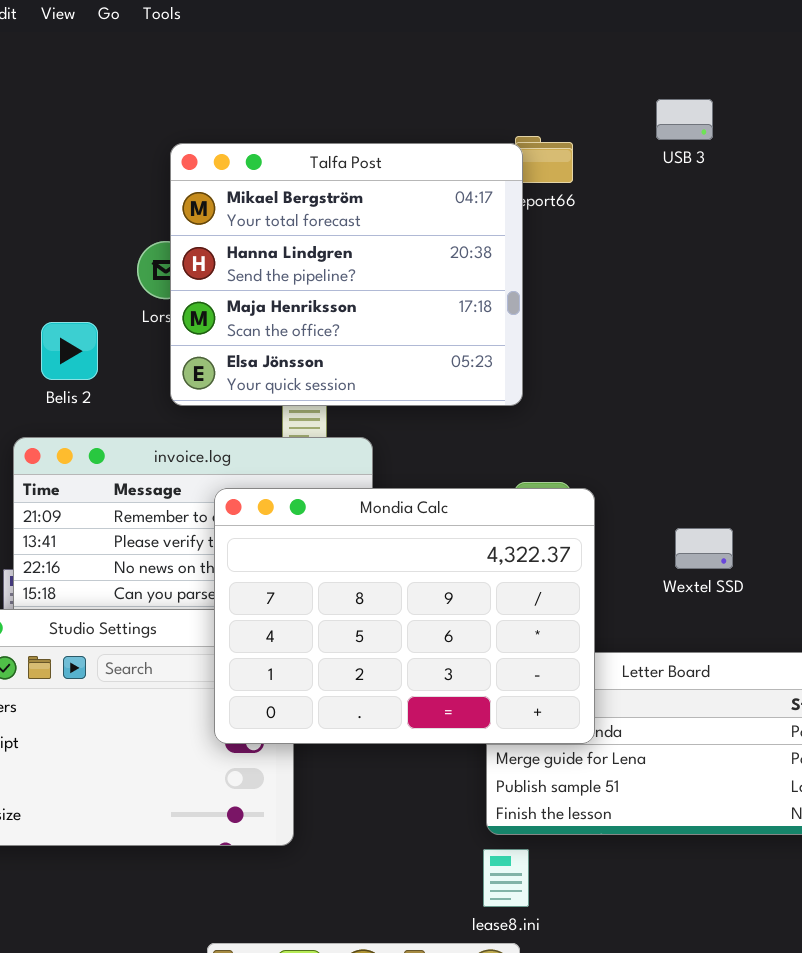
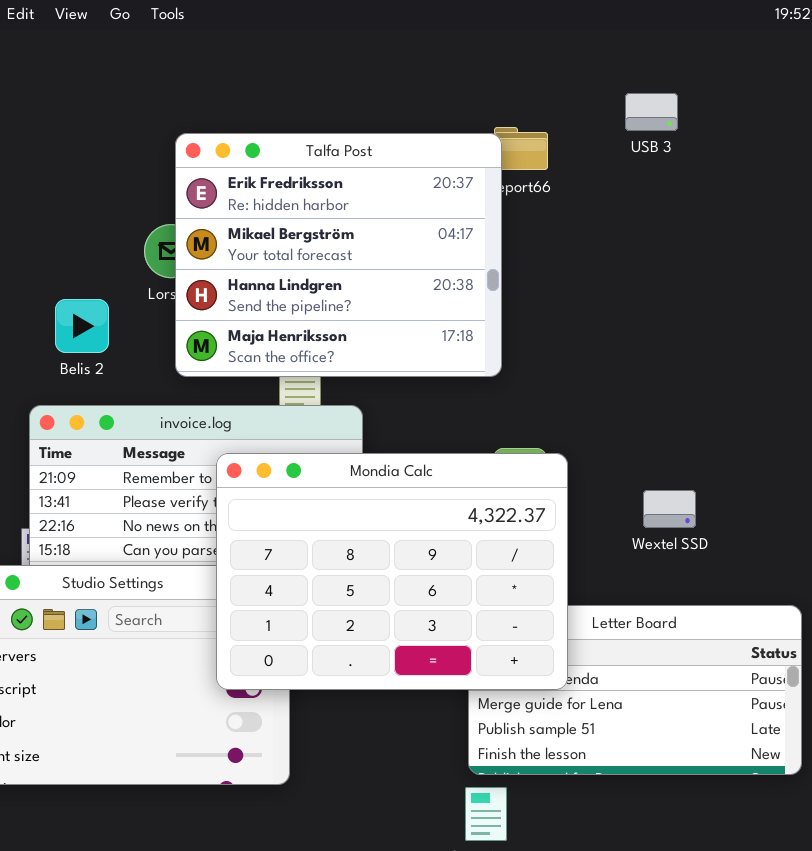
Talfa Post: [170,143,523,406] -> [175,133,502,377], scrolled up 1 row

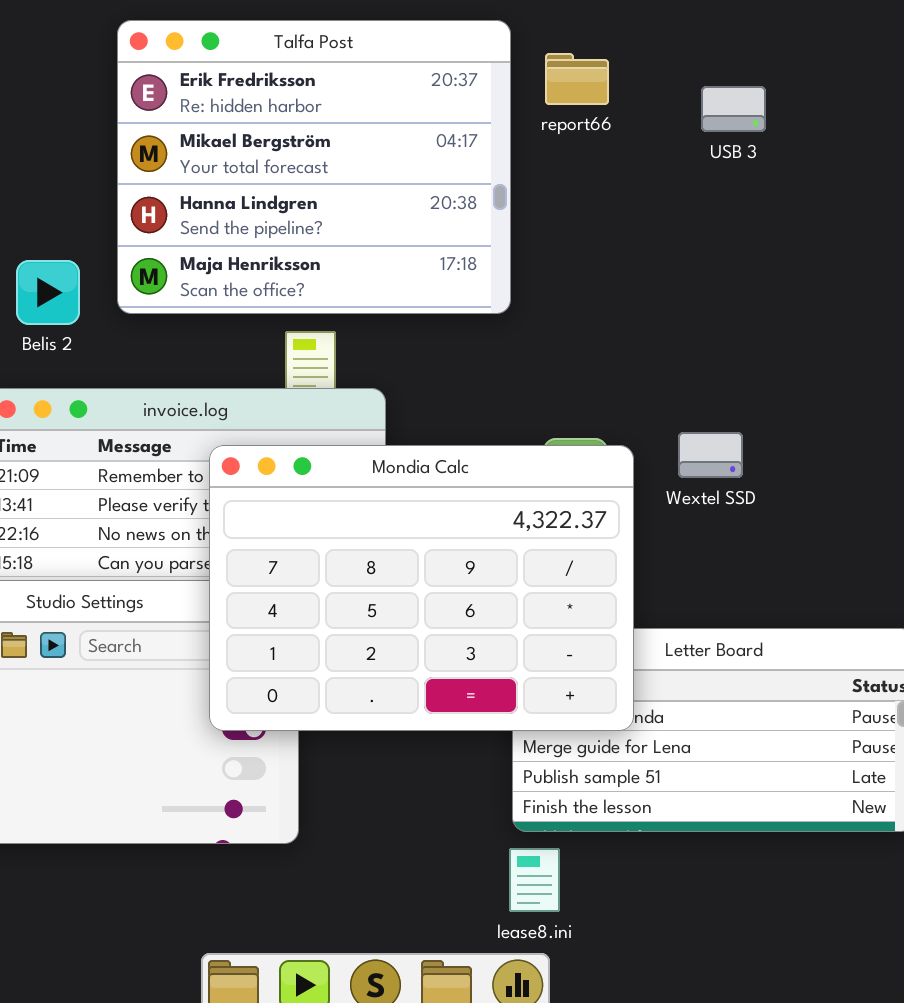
USB 3: [625,93,678,131] -> [701,86,766,132], moved
Talfa Post: [175,133,502,377] -> [117,20,511,314], moved
Wextel SSD: [643,490,696,528] -> [678,432,743,478], moved

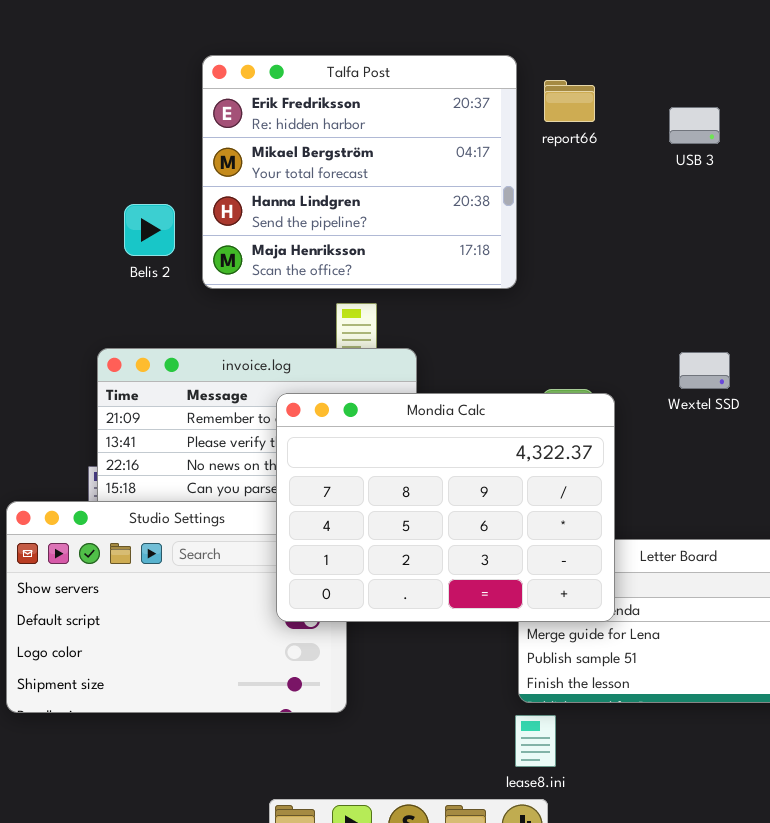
Belis 2: [16,260,80,325] -> [124,204,175,256], moved
Wextel SSD: [678,432,743,478] -> [679,352,730,389], moved

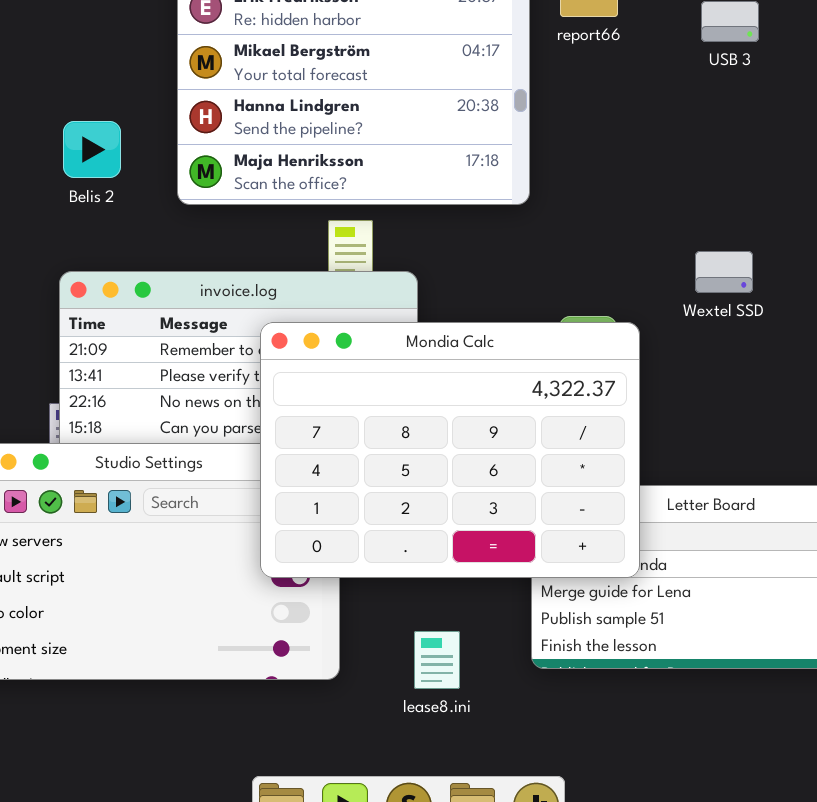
Belis 2: [124,204,175,256] -> [63,121,121,178], moved
Wextel SSD: [679,352,730,389] -> [695,251,753,293], moved
lease8.ini: [515,715,556,767] -> [414,631,460,689], moved

